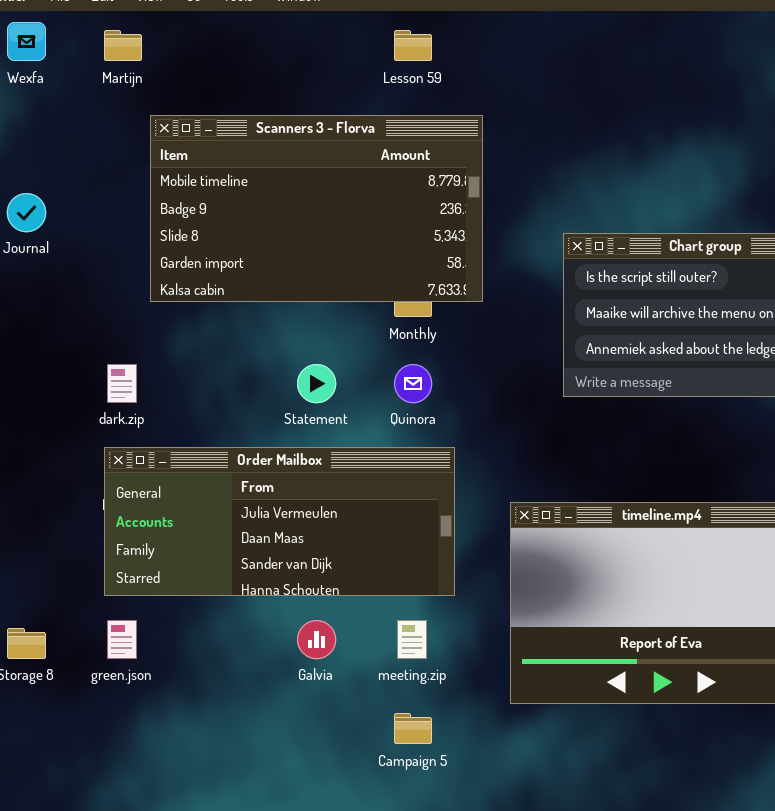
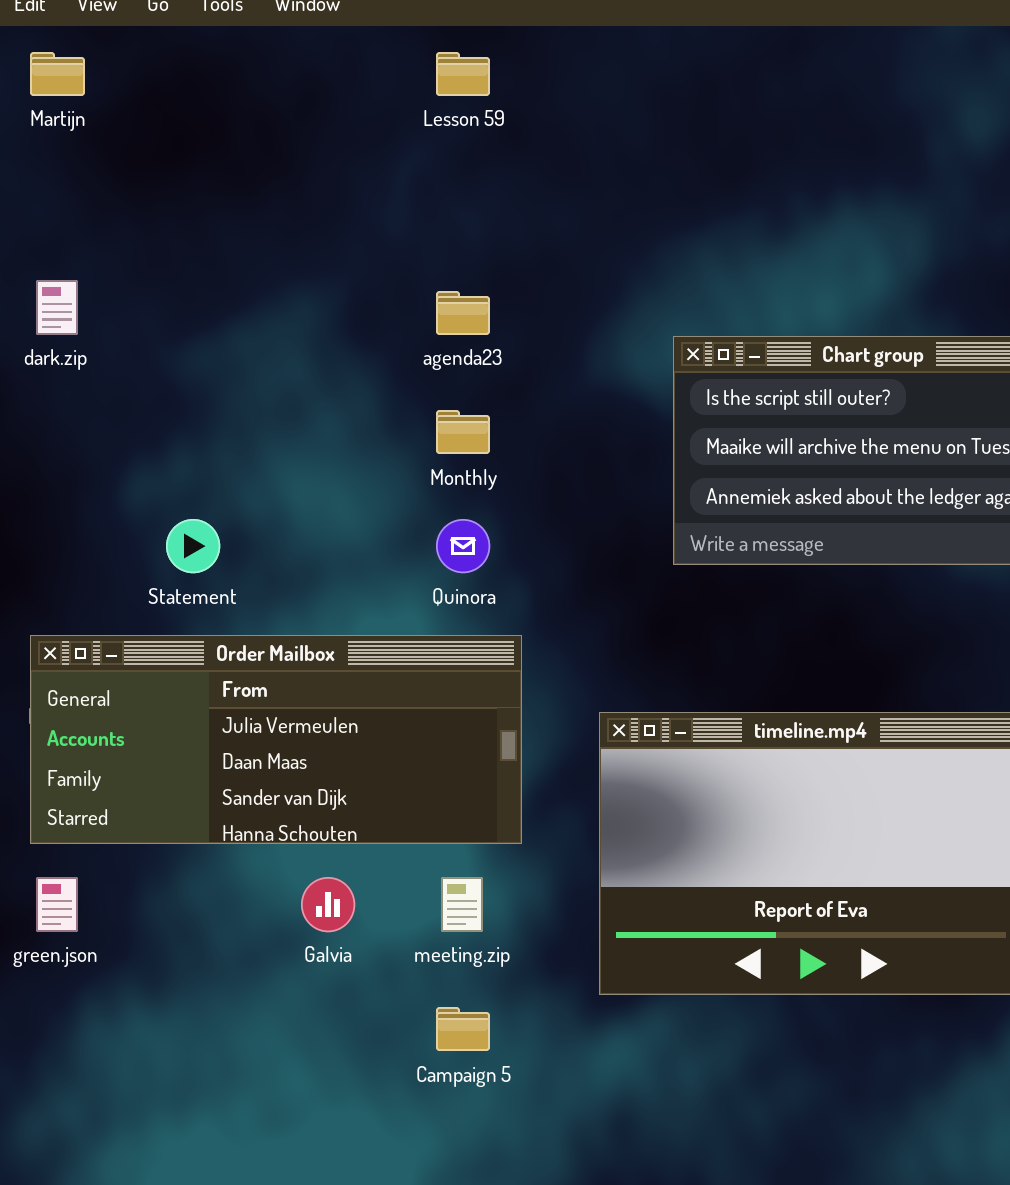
Scanners 3 - Florva: [150,115,483,302] -> none, closed
dark.zip: [107,364,137,403] -> [36,280,78,335], moved
Statement: [297,364,336,403] -> [166,519,220,573], moved

